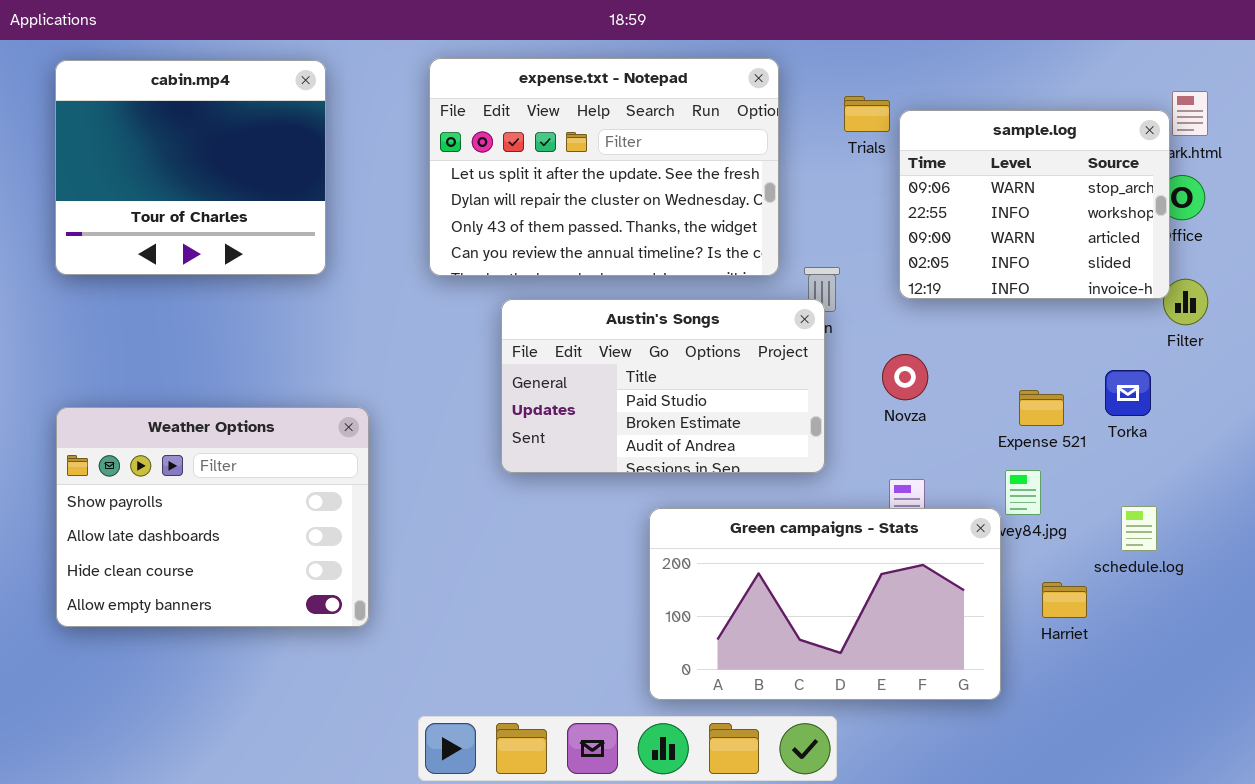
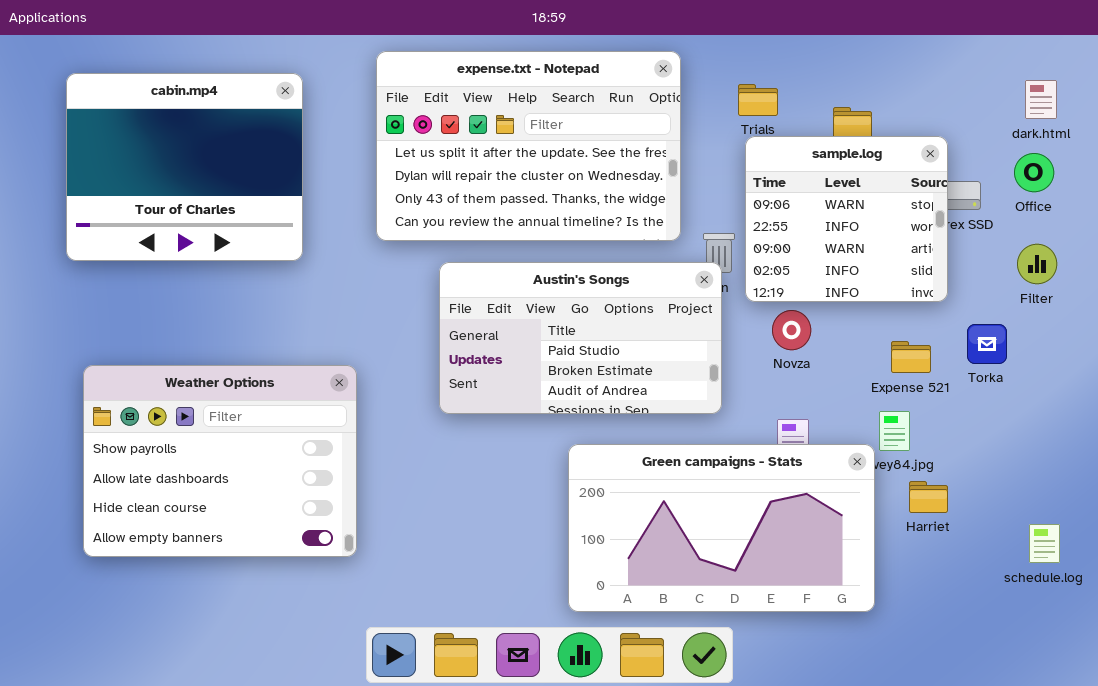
cabin.mp4: [55,60,326,275] -> [66,73,303,261], moved
sample.log: [899,110,1170,299] -> [745,136,948,302], moved, resized
Weather Options: [56,407,369,627] -> [83,365,357,557], moved
schedule.log: [1121,506,1157,551] -> [1029,524,1060,563], moved
Harriet: [1042,582,1087,618] -> [909,481,948,513], moved

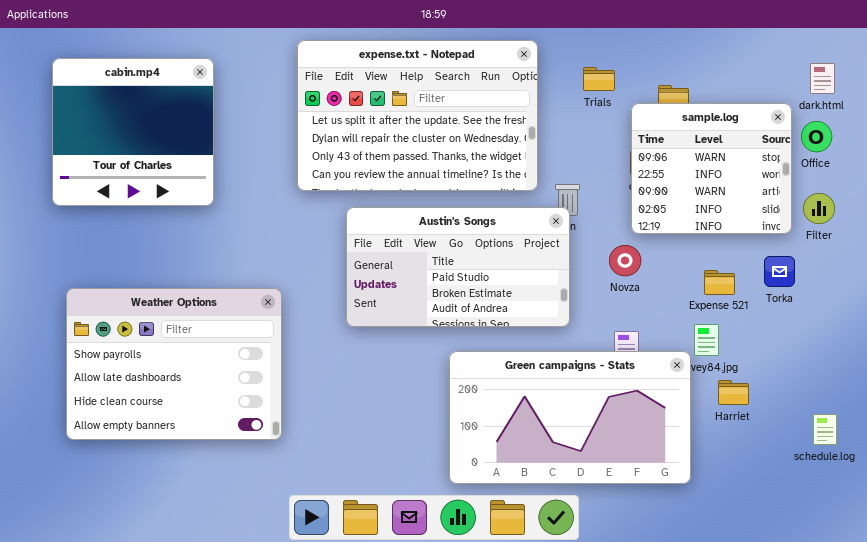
cabin.mp4: [66,73,303,261] -> [52,58,214,206], resized
sample.log: [745,136,948,302] -> [631,103,792,234], moved

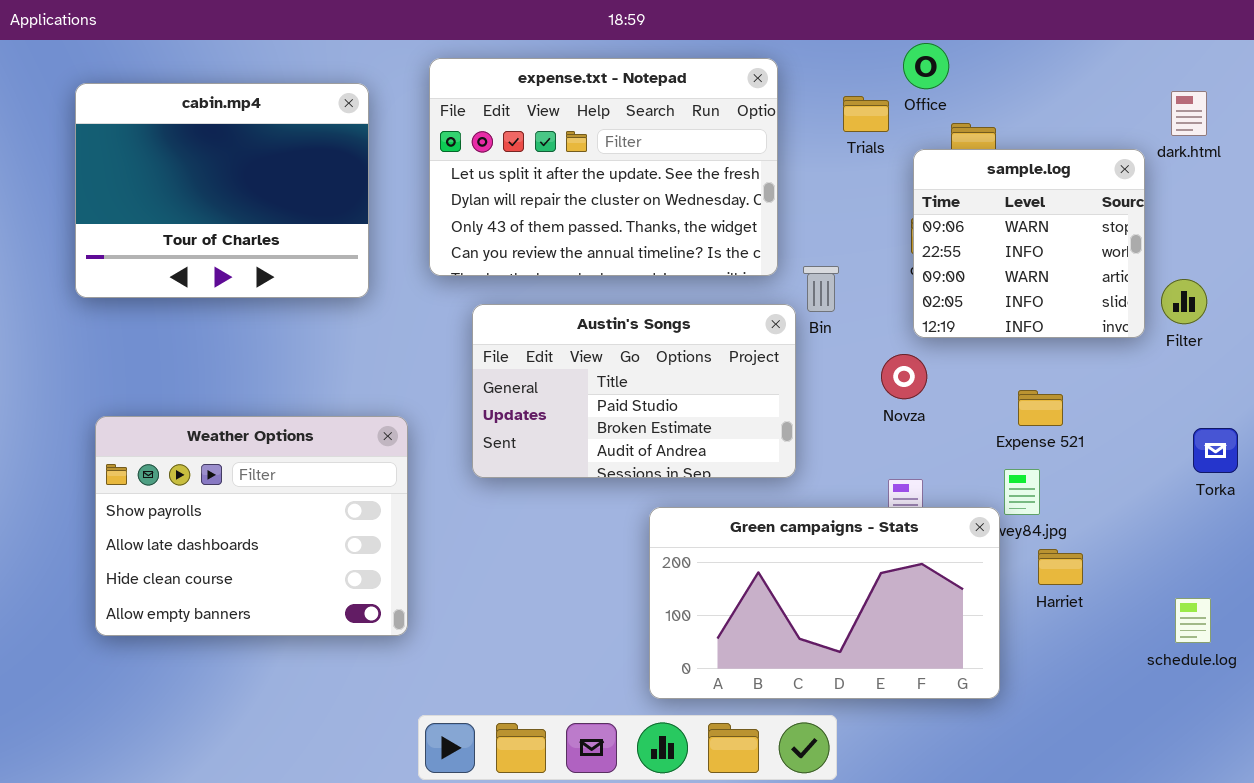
cabin.mp4: [52,58,214,206] -> [75,83,369,298], resized
Office: [801,121,832,152] -> [903,43,949,89], moved
Austin's Songs: [346,207,570,327] -> [472,304,796,478], moved
Torka: [764,256,795,287] -> [1193,428,1238,473], moved

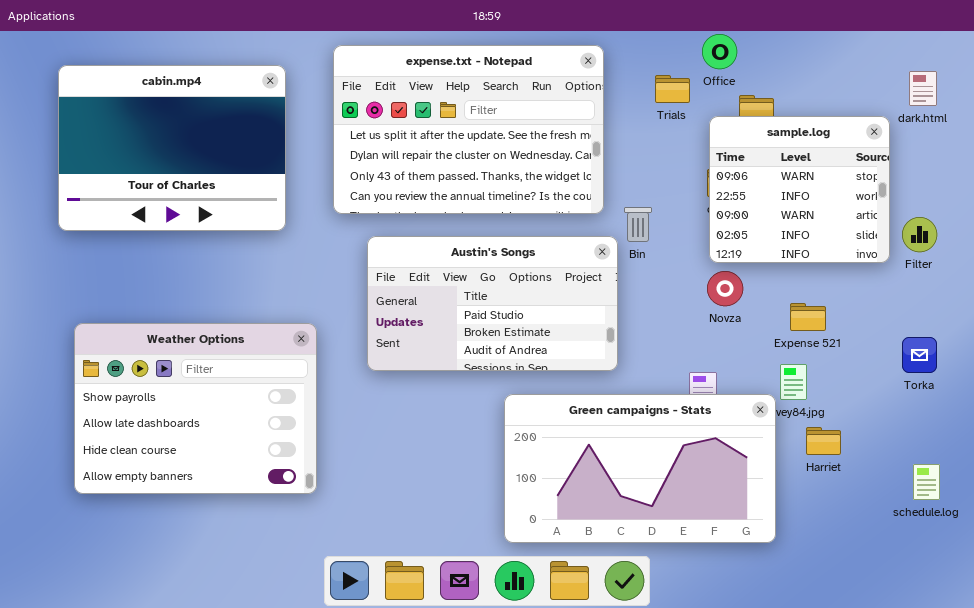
Novza: [881,354,927,399] -> [707,271,743,306], moved
Torka: [1193,428,1238,473] -> [902,337,937,373], moved

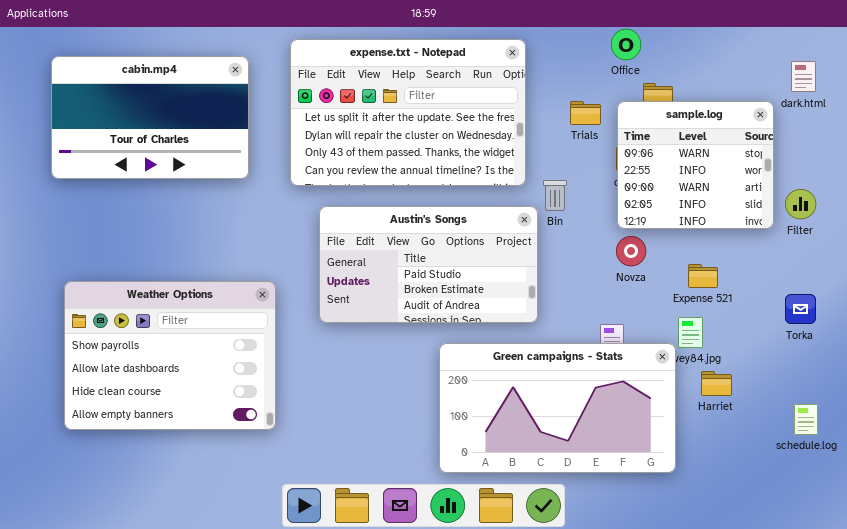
cabin.mp4: [58,65,286,231] -> [51,56,249,179], resized
Trials: [655,75,690,103] -> [570,101,601,125], moved

